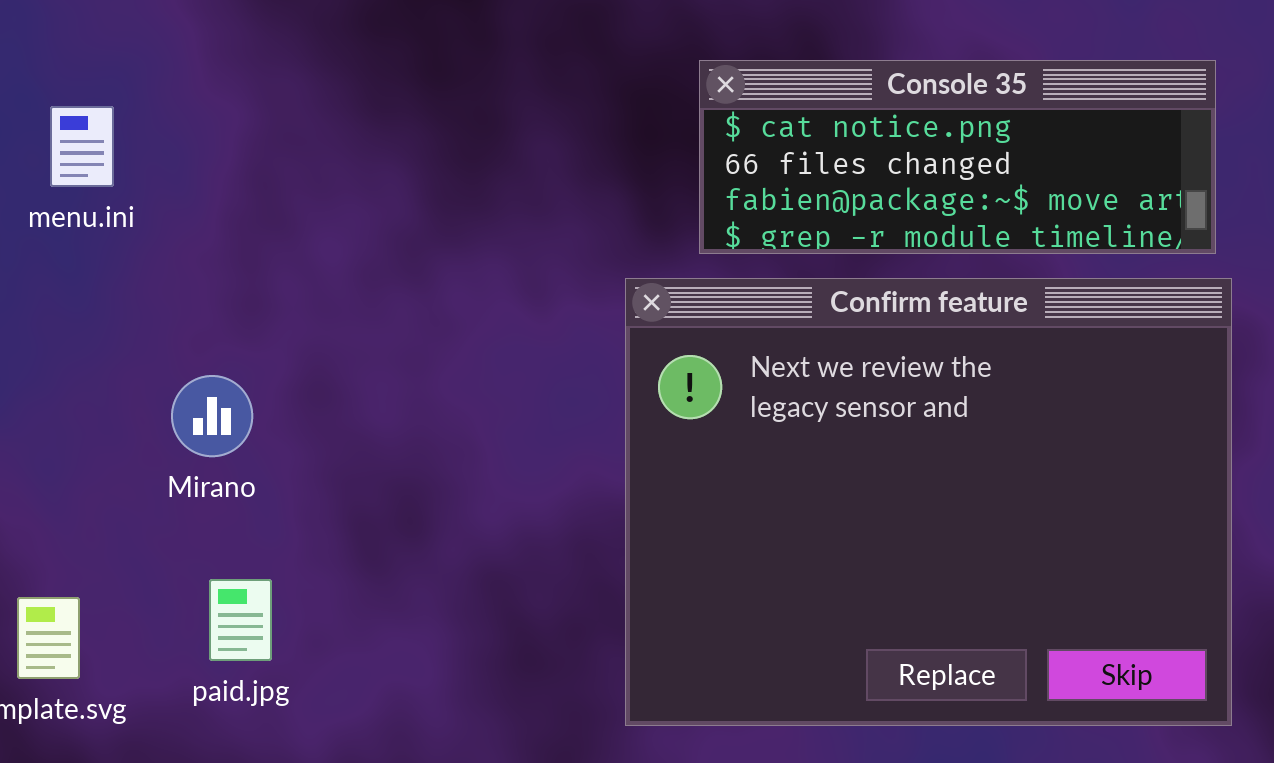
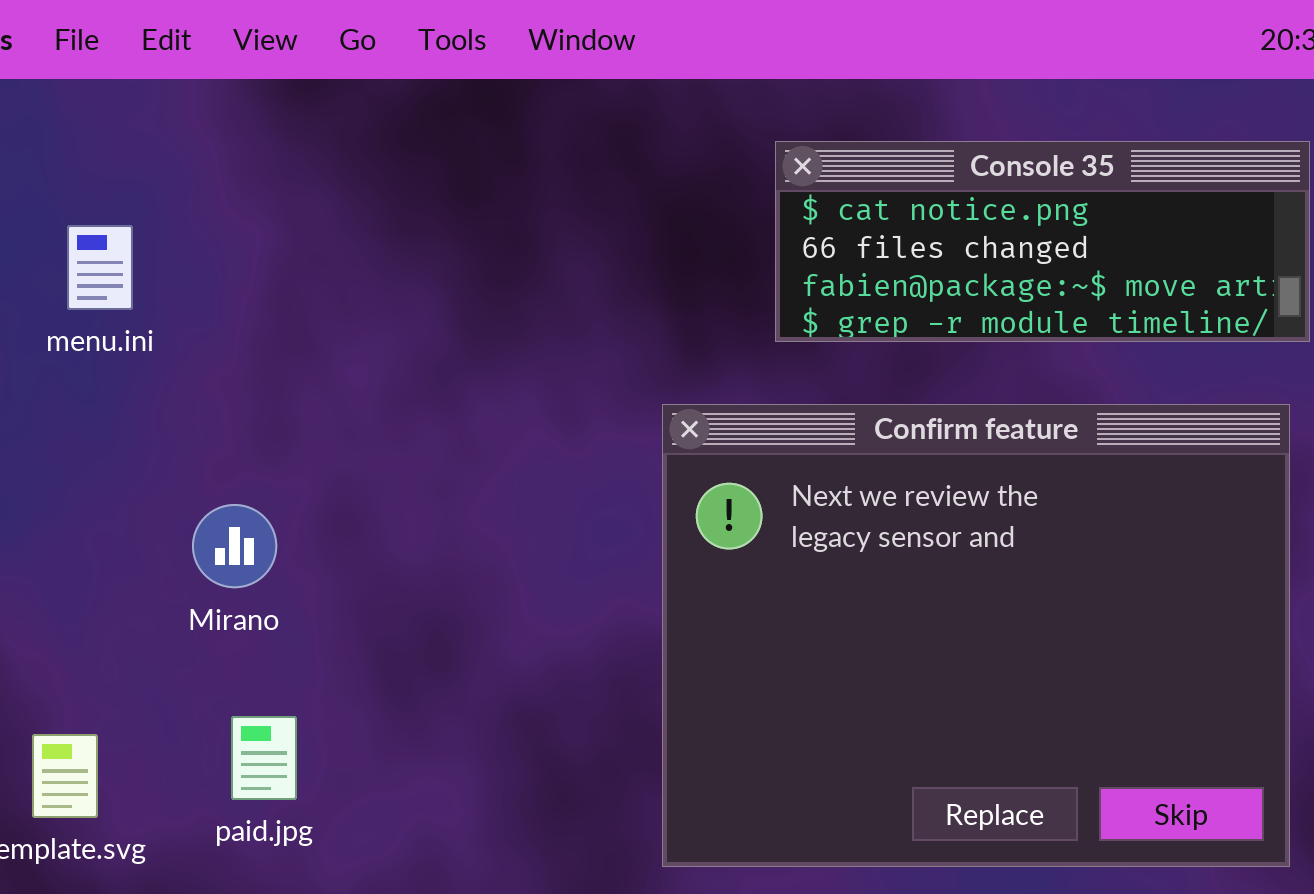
Console 35: [699,60,1216,254] -> [775,141,1310,342], moved

